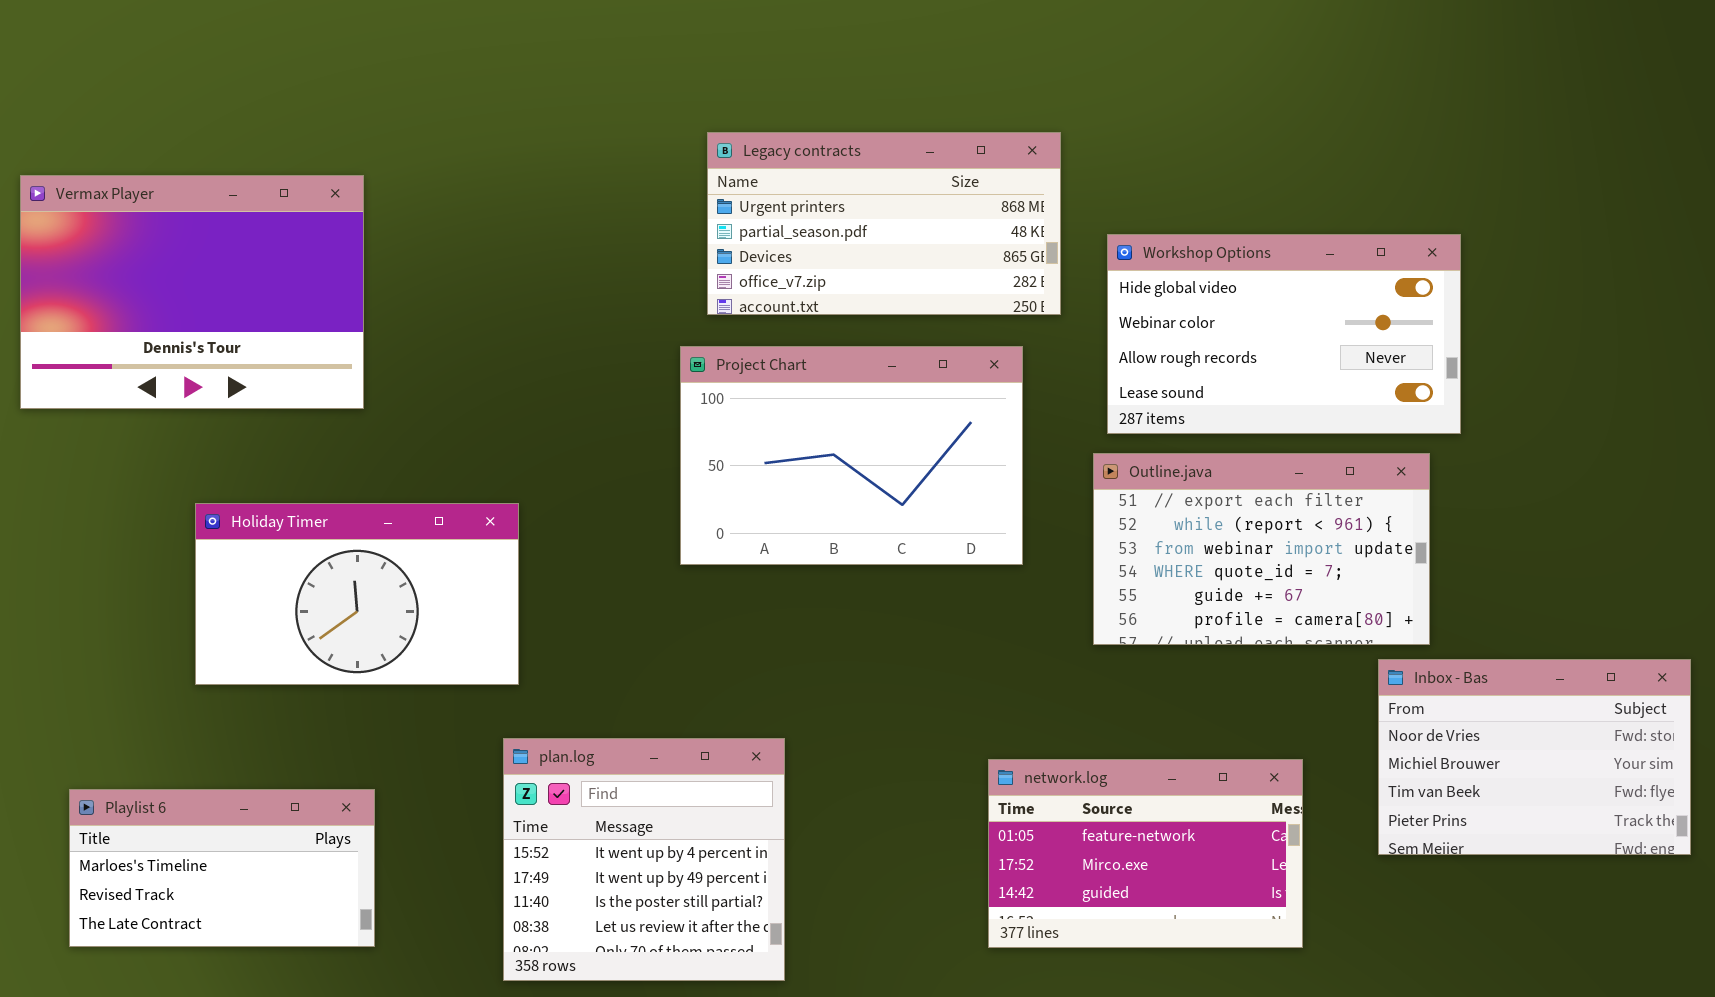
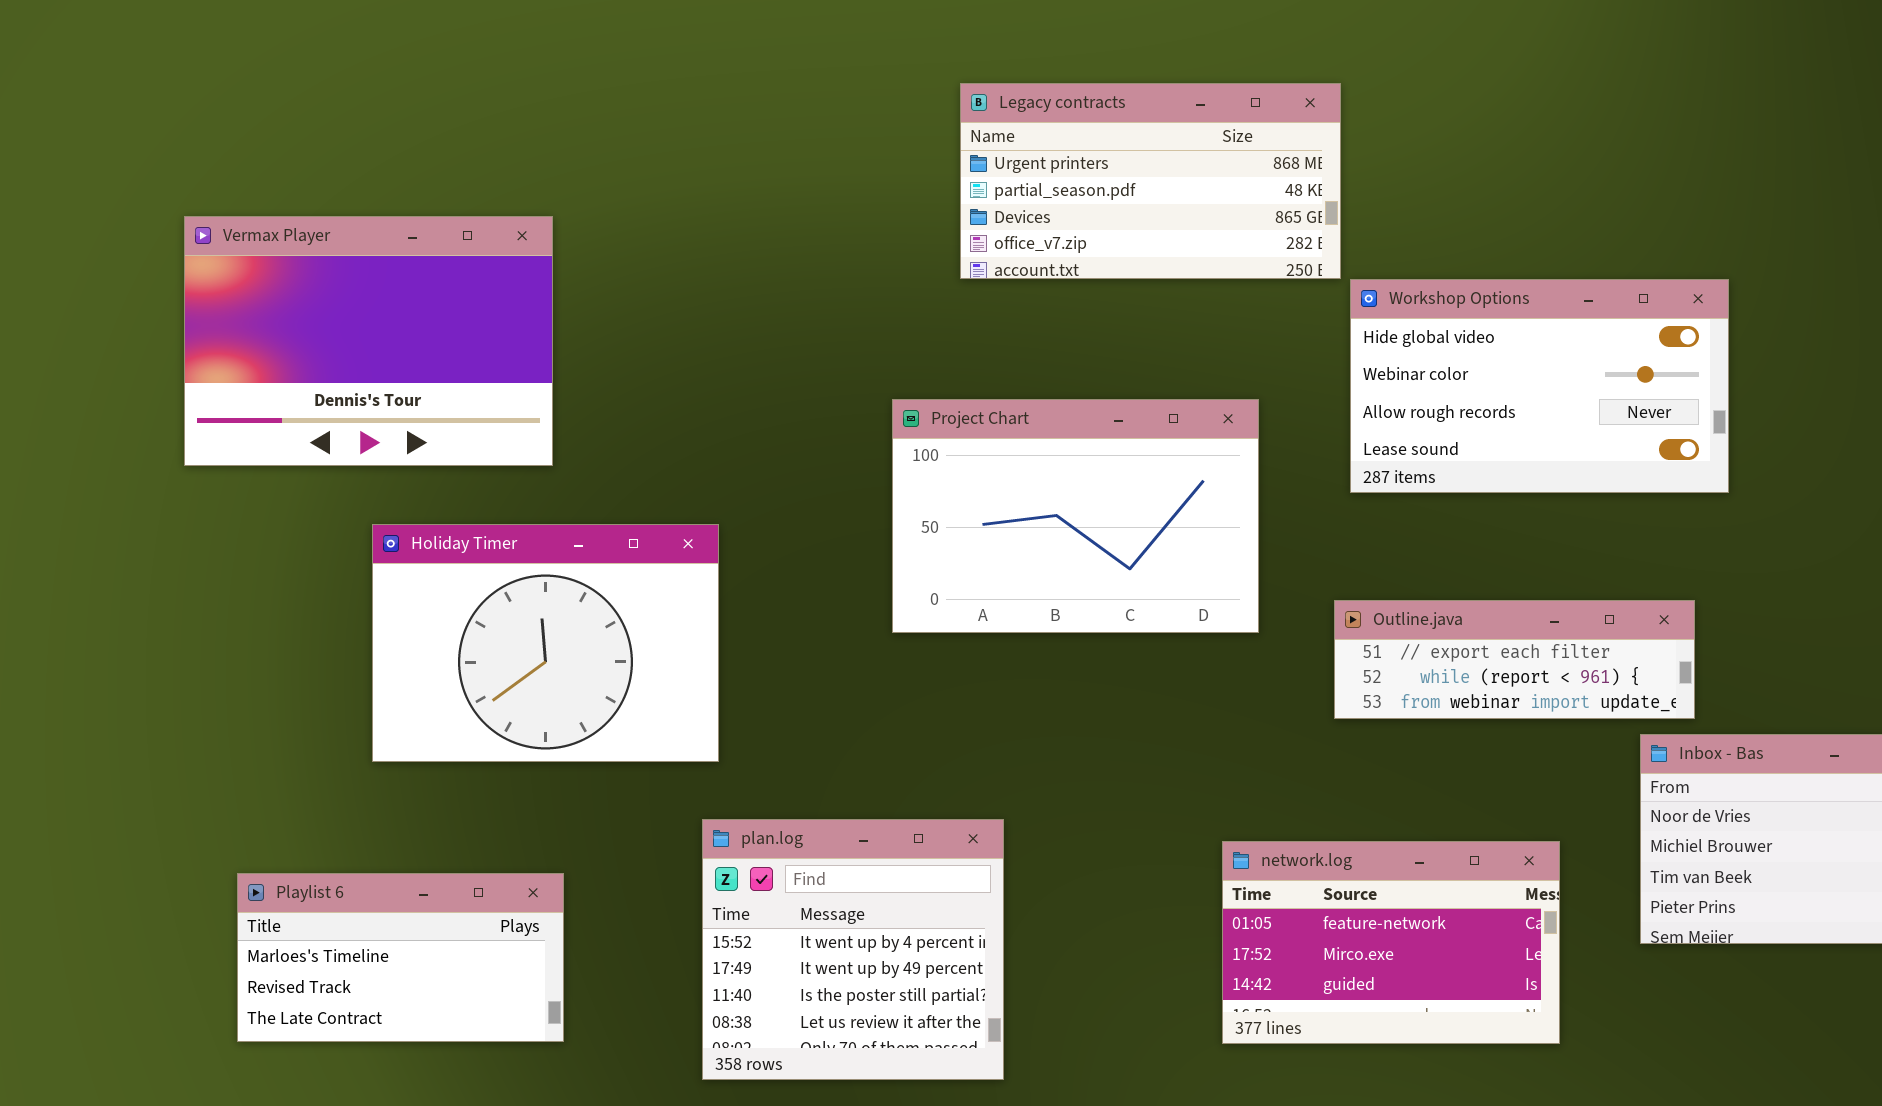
Legacy contracts: [707,132,1061,315] -> [960,83,1341,279], moved
Outline.java: [1093,453,1430,645] -> [1334,600,1695,719], resized
Holiday Timer: [195,503,519,685] -> [372,524,719,762], resized

